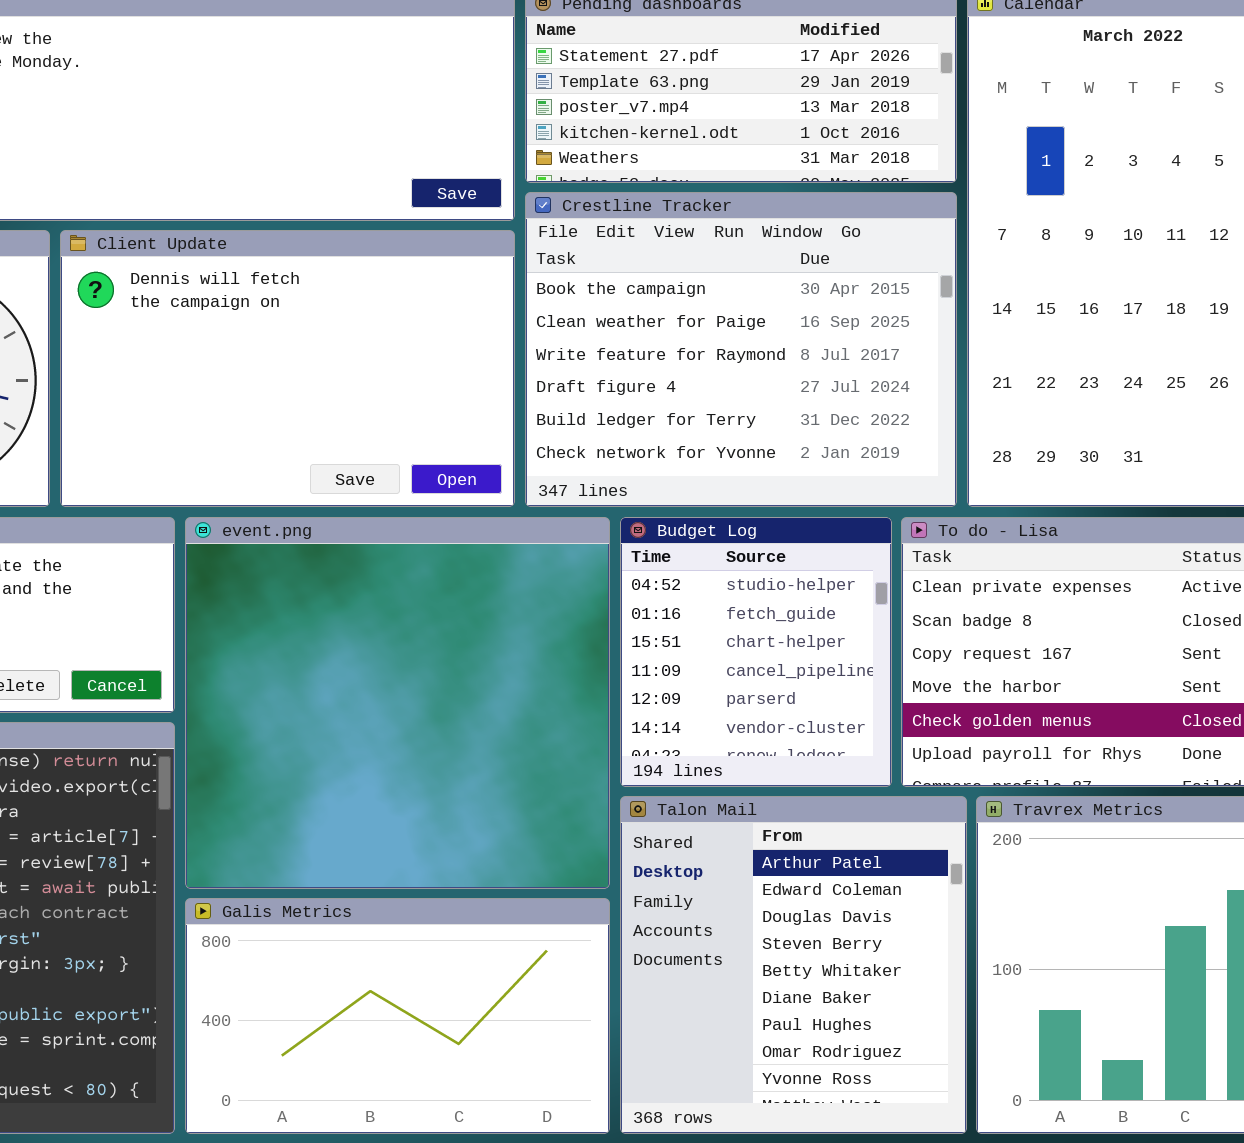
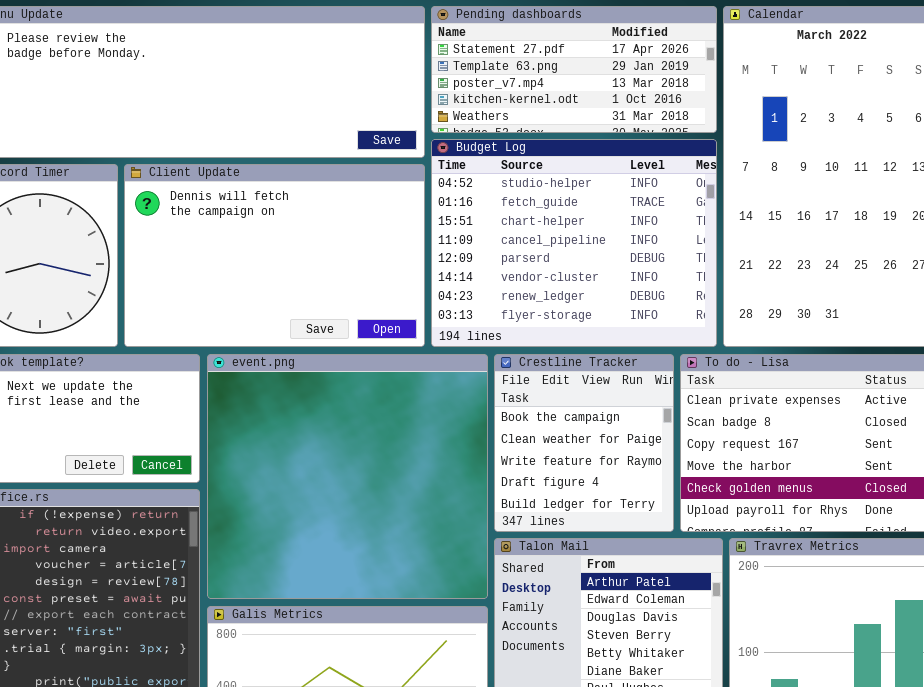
Crestline Tracker: [525,192,957,507] -> [494,354,674,532], moved, resized
Budget Log: [620,517,892,787] -> [431,139,717,347], moved, resized

